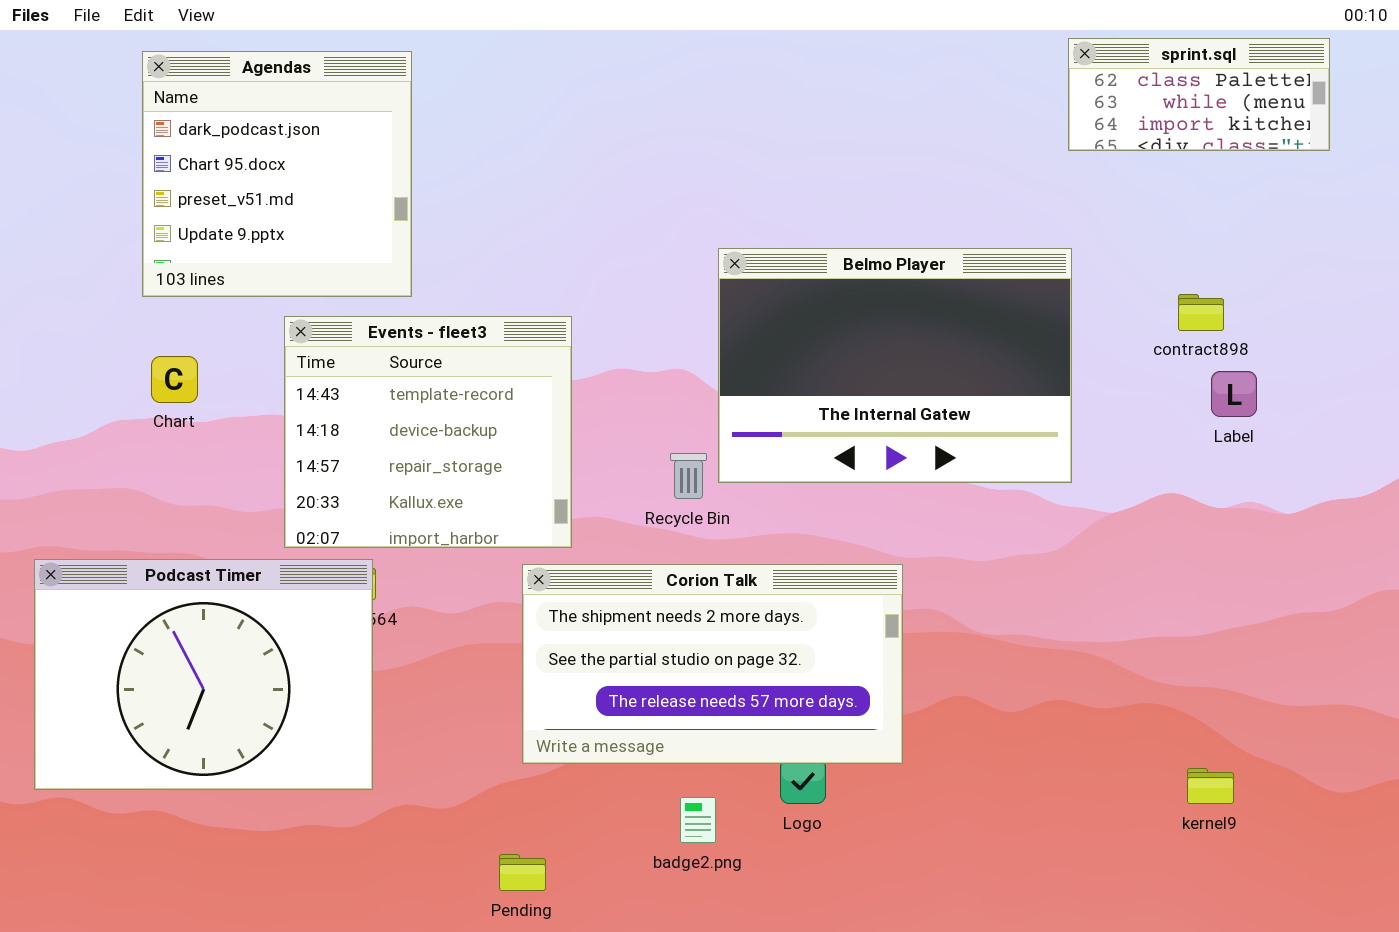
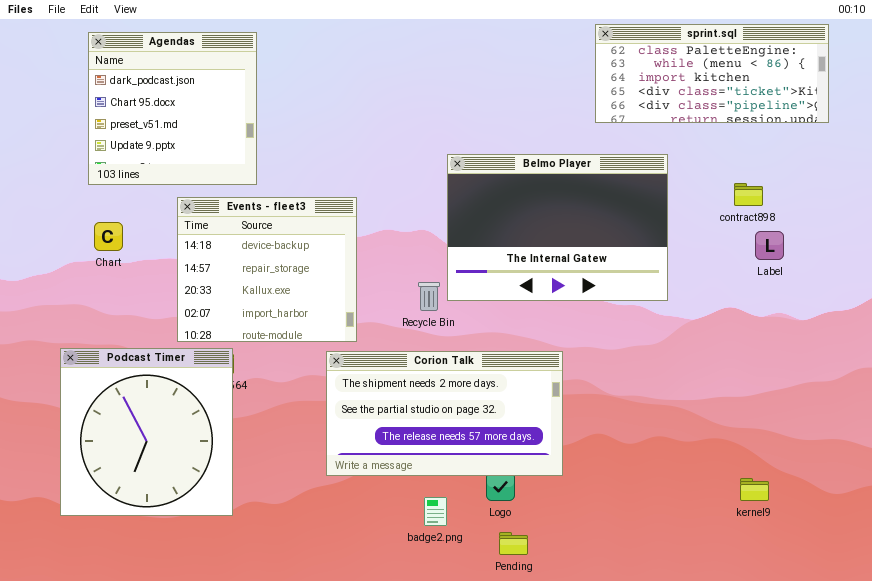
sprint.sql: [1068,38,1330,151] -> [595,24,829,123], resized
Events - fleet3: [284,316,572,548] -> [177,197,357,342], scrolled down 1 row
Podcast Timer: [34,559,373,790] -> [60,348,233,516], resized
Pending: [499,854,546,891] -> [499,532,528,555], moved

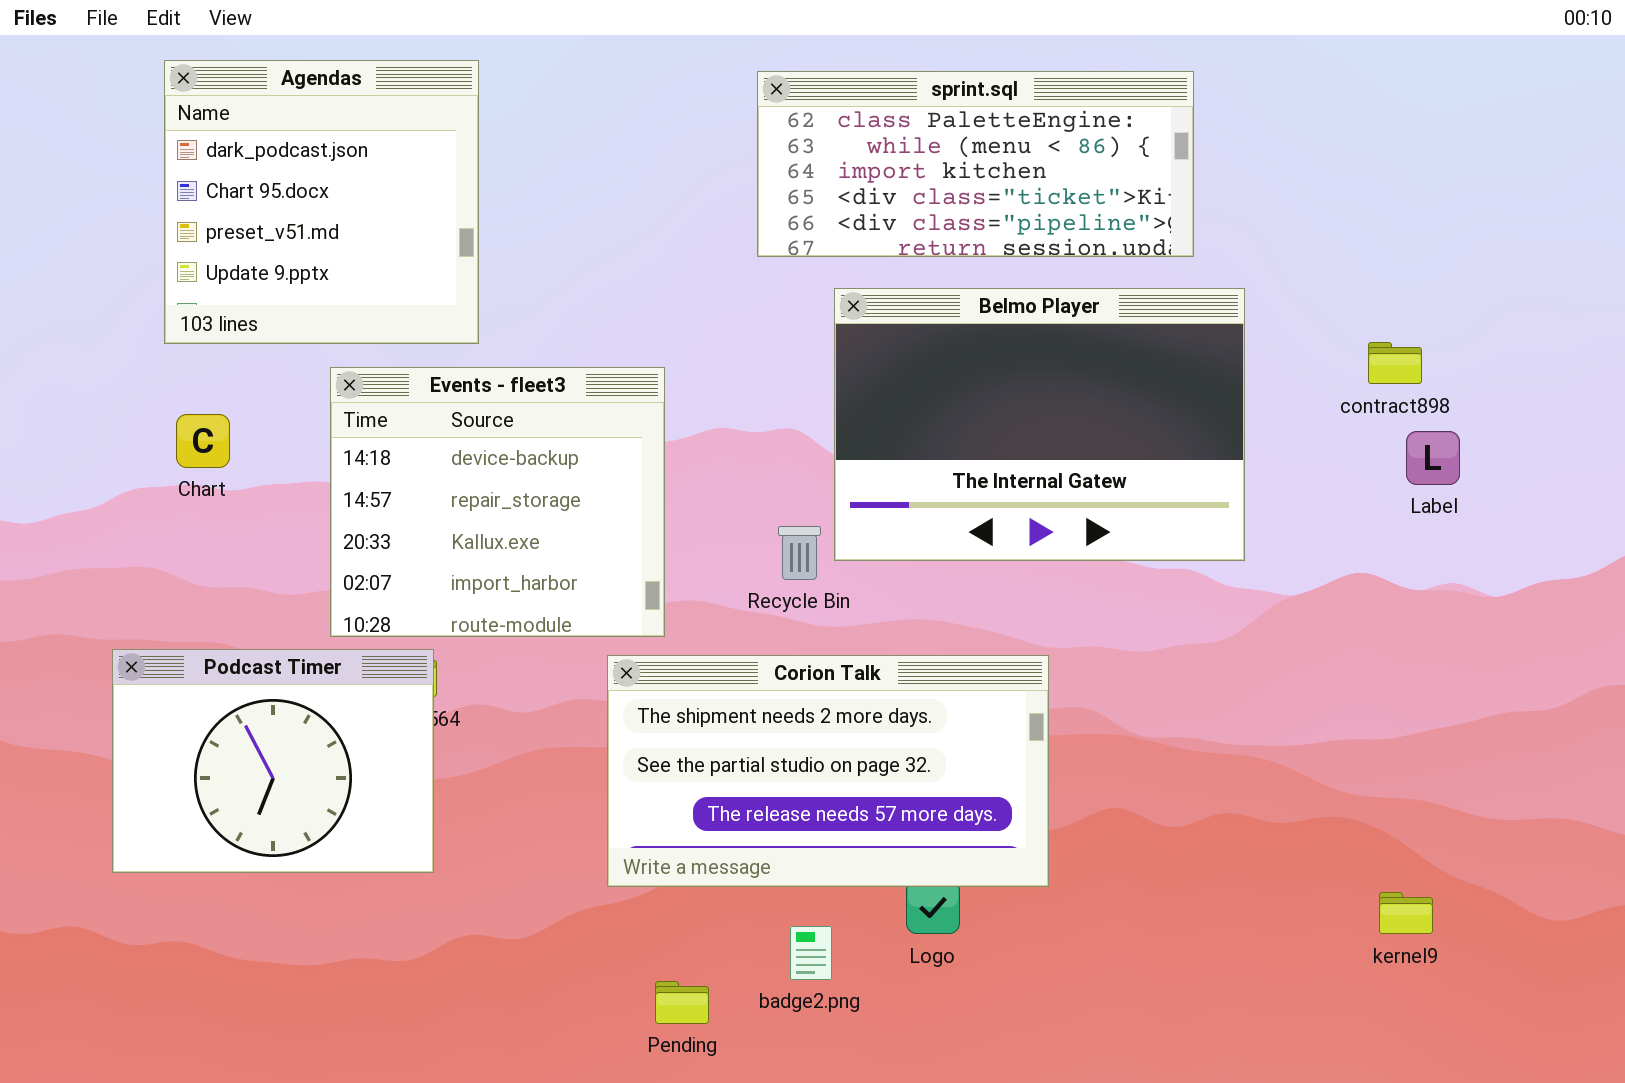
sprint.sql: [595,24,829,123] -> [757,71,1194,257], moved
Podcast Timer: [60,348,233,516] -> [112,649,434,873], resized
Pending: [499,532,528,555] -> [655,981,709,1024], moved

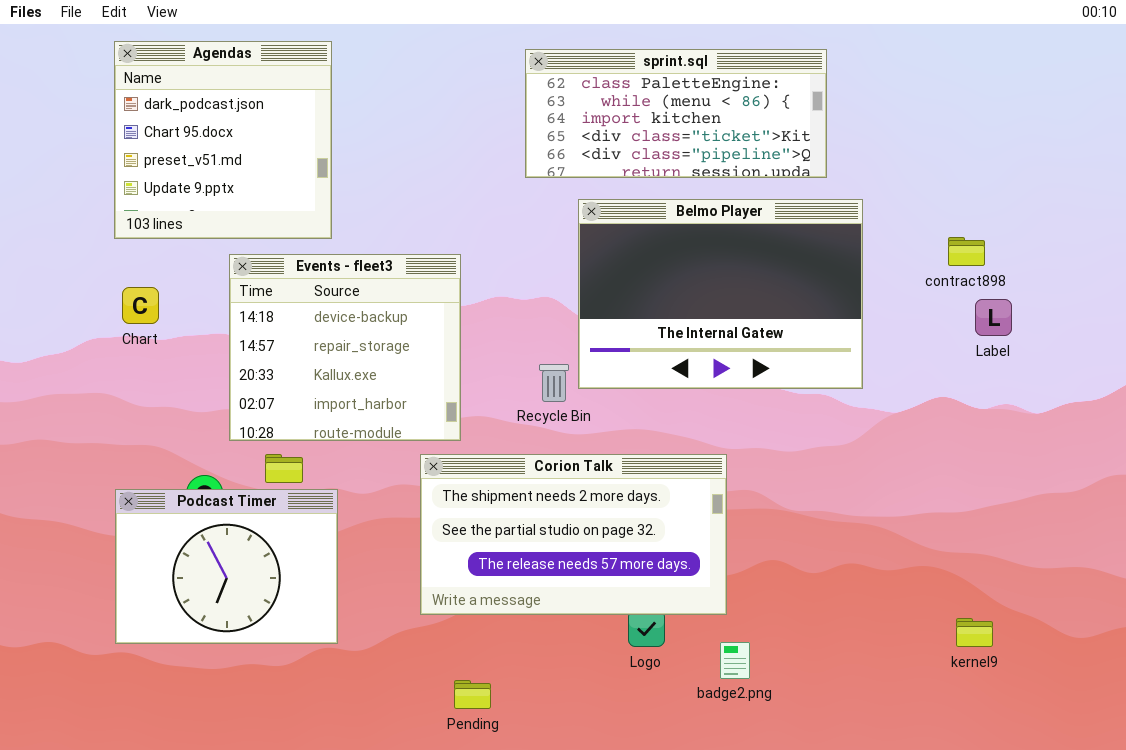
Podcast Timer: [112,649,434,873] -> [115,489,338,644], moved
badge2.png: [790,926,832,980] -> [720,642,750,679], moved

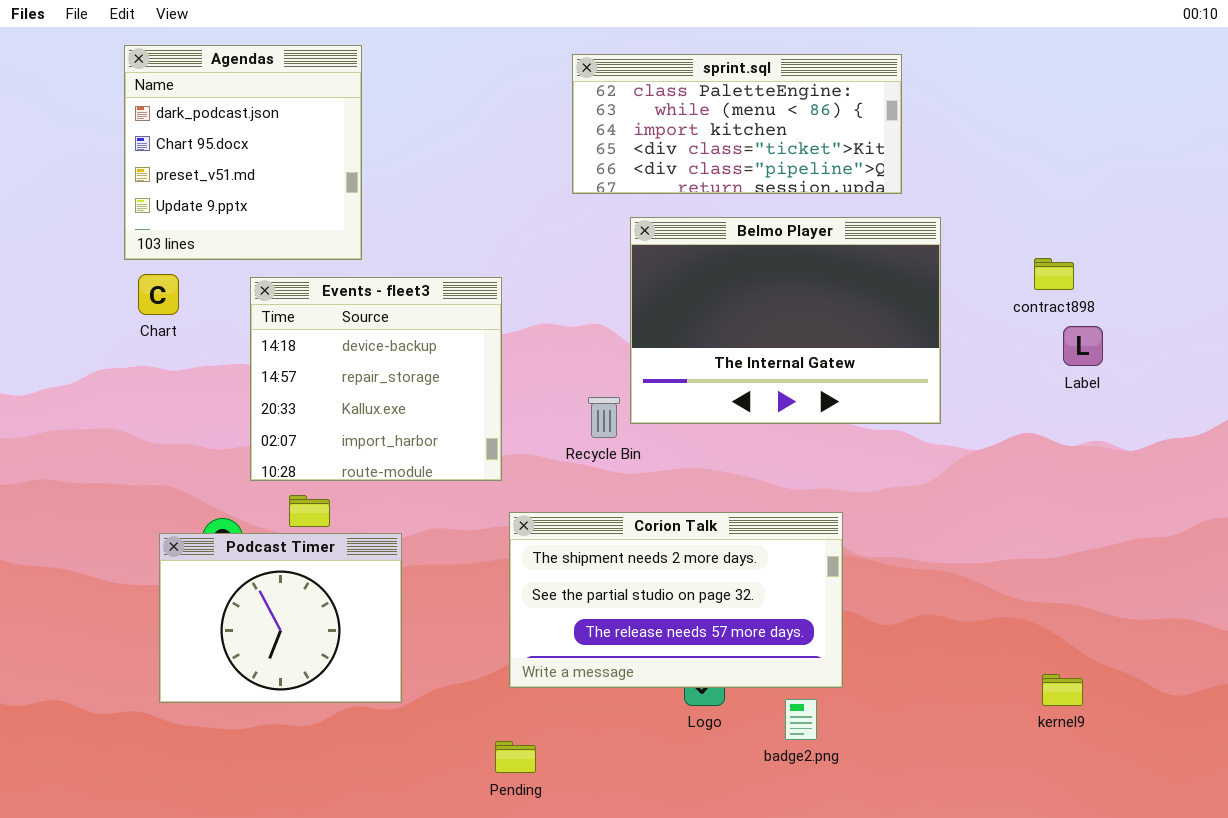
Chart: [122,287,159,324] -> [138,274,179,315], moved
Corion Talk: [420,454,727,615] -> [509,512,843,688], moved
Podcast Timer: [115,489,338,644] -> [159,533,402,703], moved

